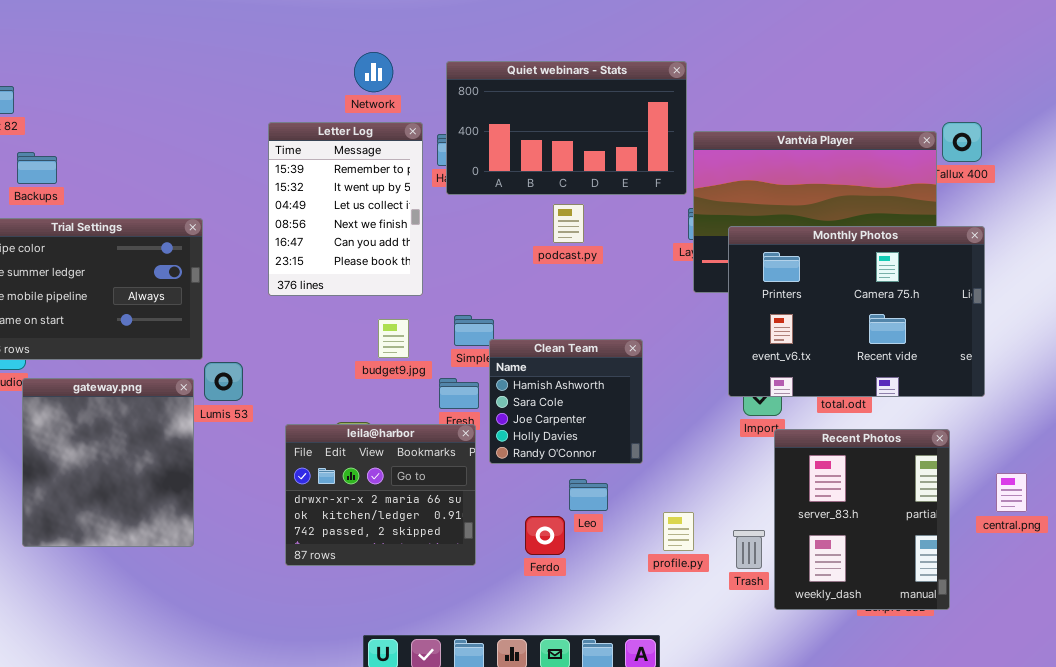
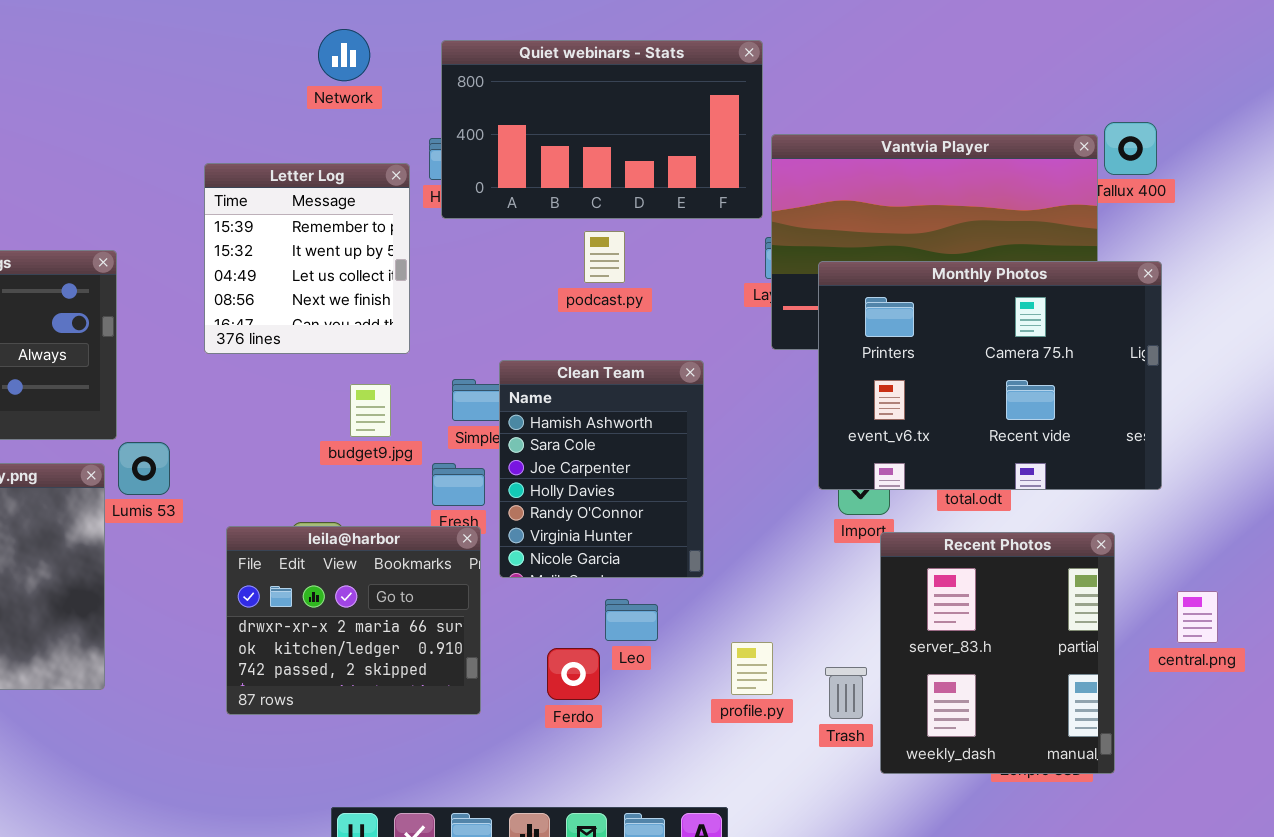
Letter Log: [268,122,423,296] -> [204,163,410,354], resized
Clean Team: [489,339,643,464] -> [499,360,704,578], resized

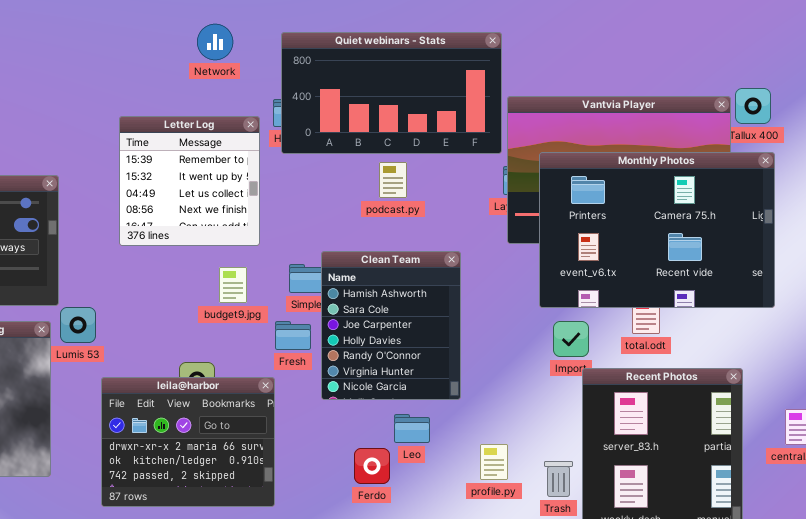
Monthly Photos: [818,261,1162,490] -> [539,152,775,308], moved
leila@harbor: [226,526,481,715] -> [101,377,275,507], moved

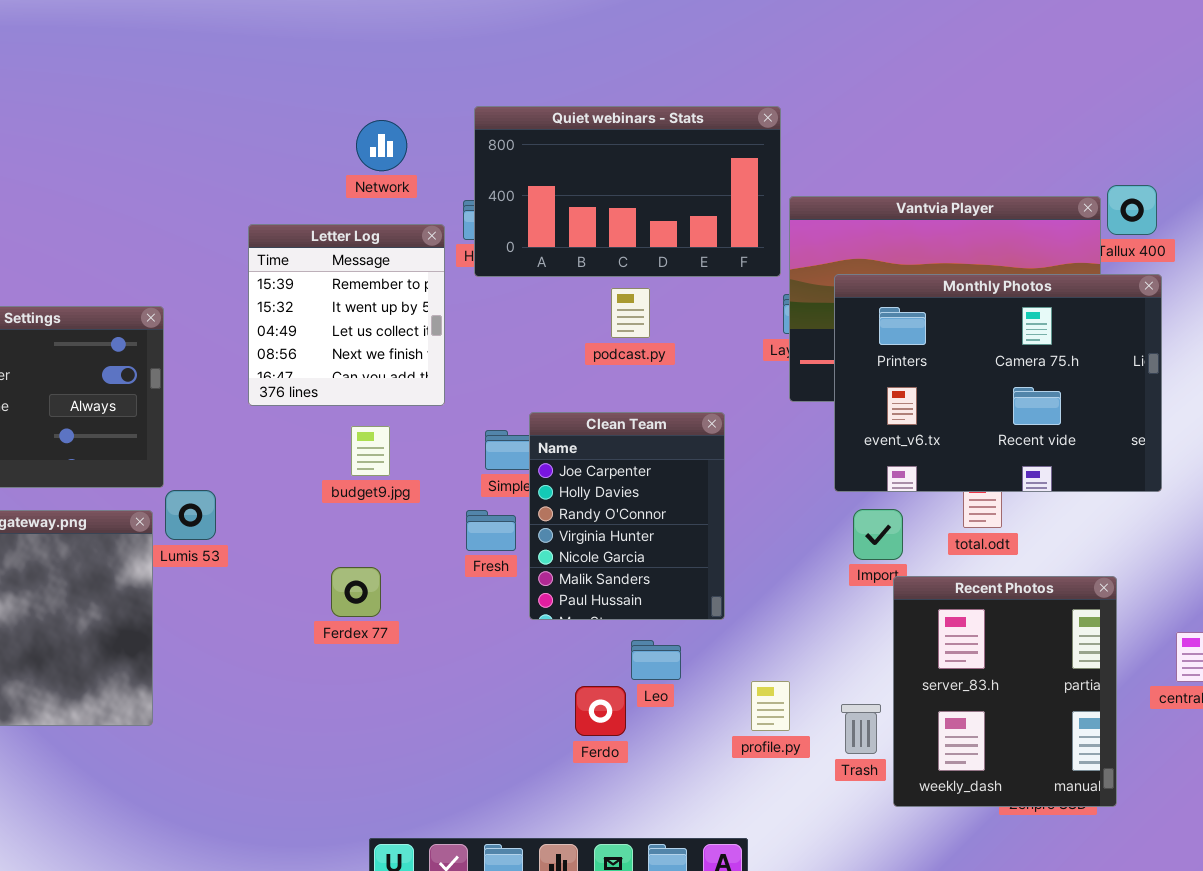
Network: [197,24,233,60] -> [356,120,407,171], moved
Clean Team: [321,251,461,400] -> [529,412,725,620], scrolled down 2 rows
budget9.jpg: [219,267,247,303] -> [351,426,390,476], moved
leila@harbor: [101,377,275,507] -> none, closed

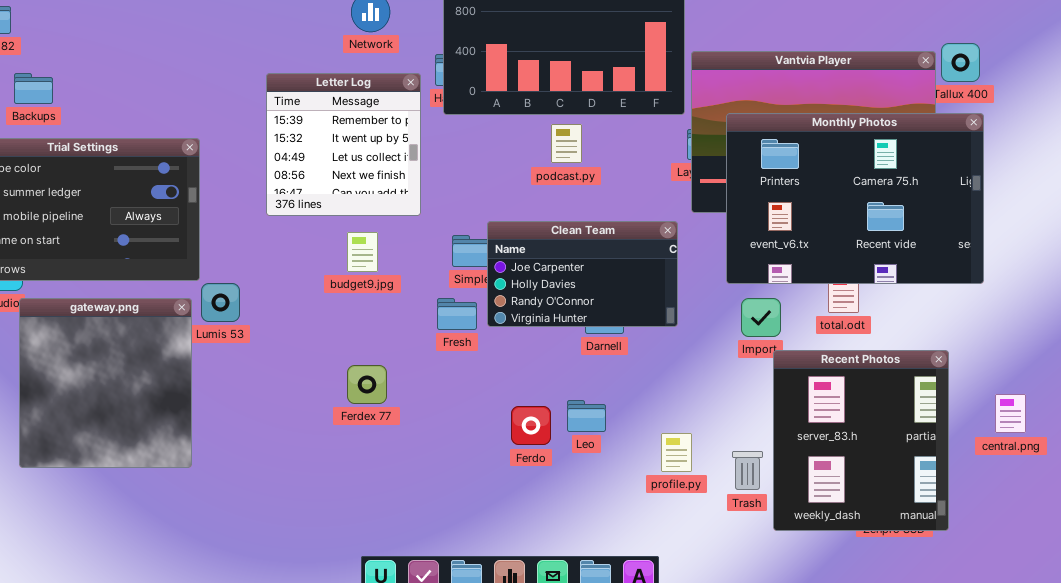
Clean Team: [529,412,725,620] -> [487,221,678,327], resized
Ferdex 77: [331,567,381,617] -> [347,365,387,404], moved
Ferdo: [575,686,626,736] -> [511,406,551,445], moved

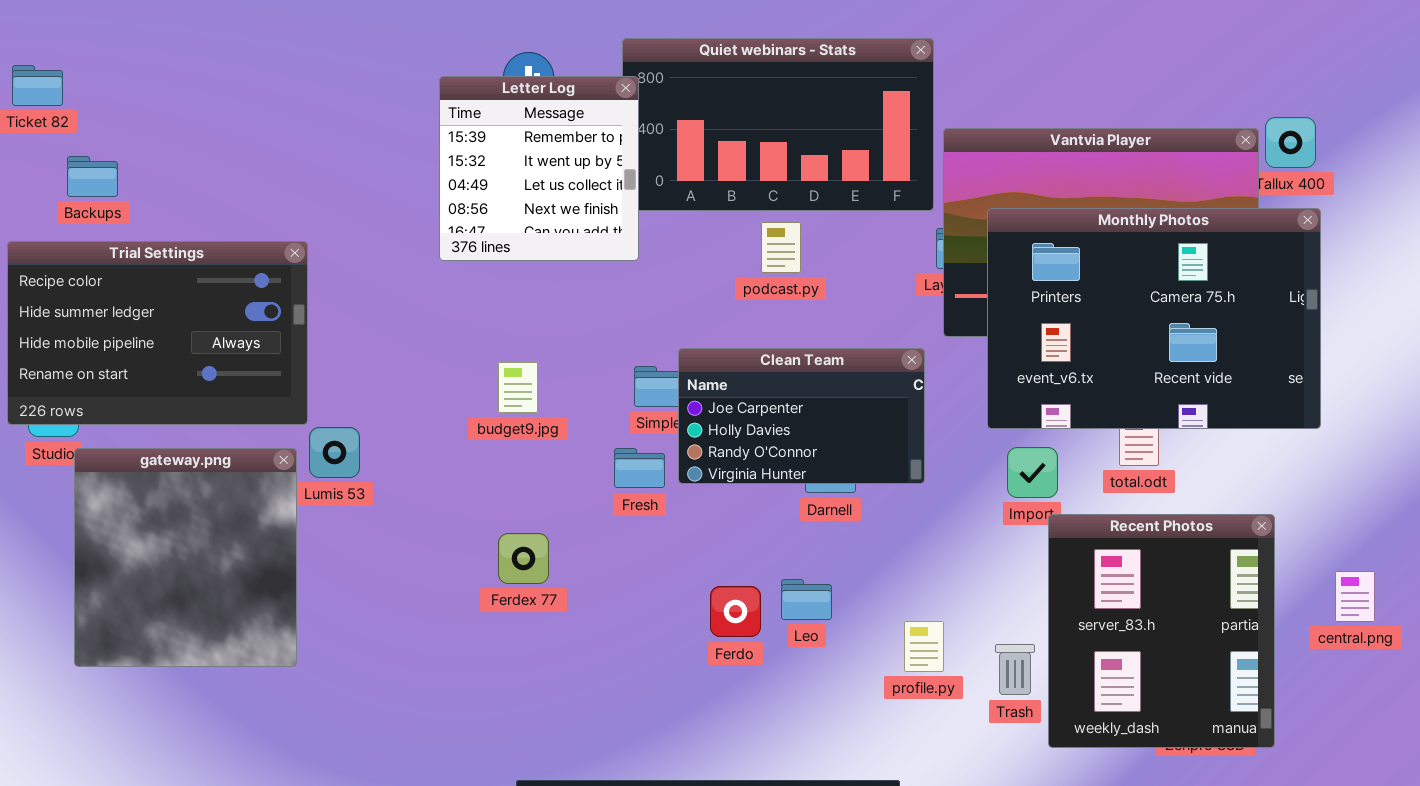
Letter Log: [266,73,421,216] -> [439,76,639,261], moved

